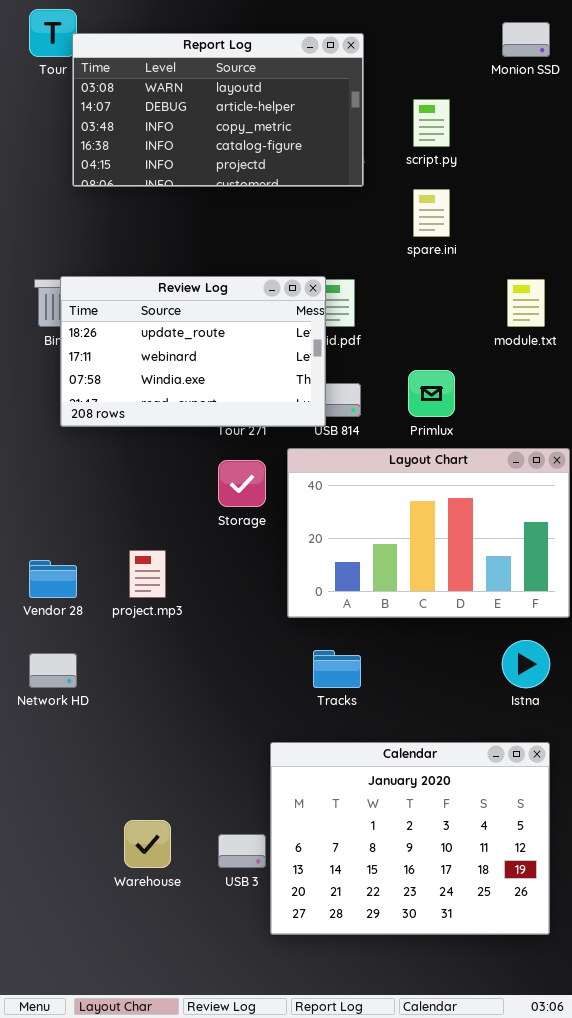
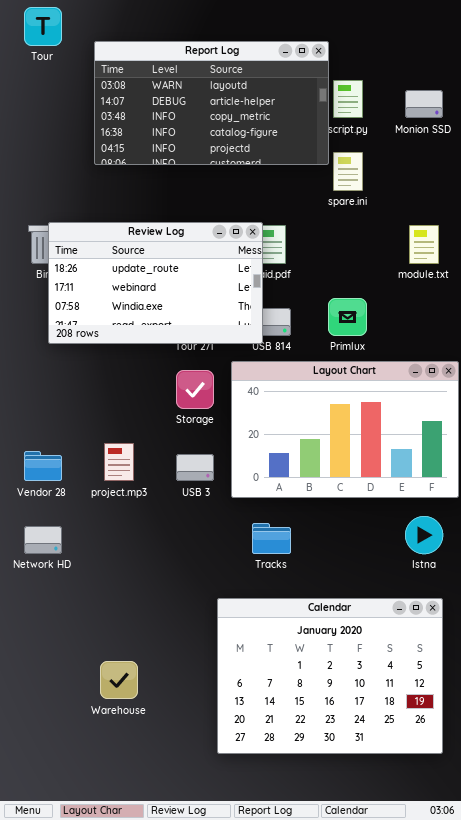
Monion SSD: [502,22,550,57] -> [405,90,443,118], moved
Report Log: [72,33,364,187] -> [94,41,329,165], moved
USB 3: [218,834,266,868] -> [176,454,214,481], moved

